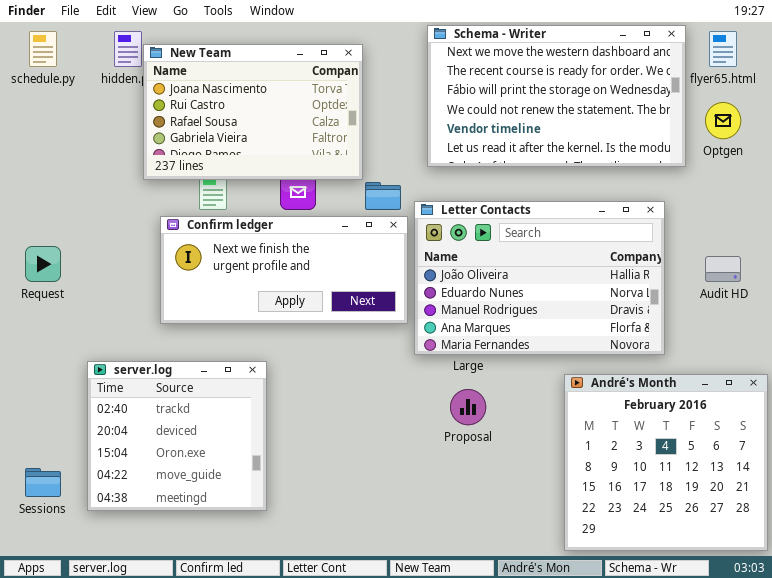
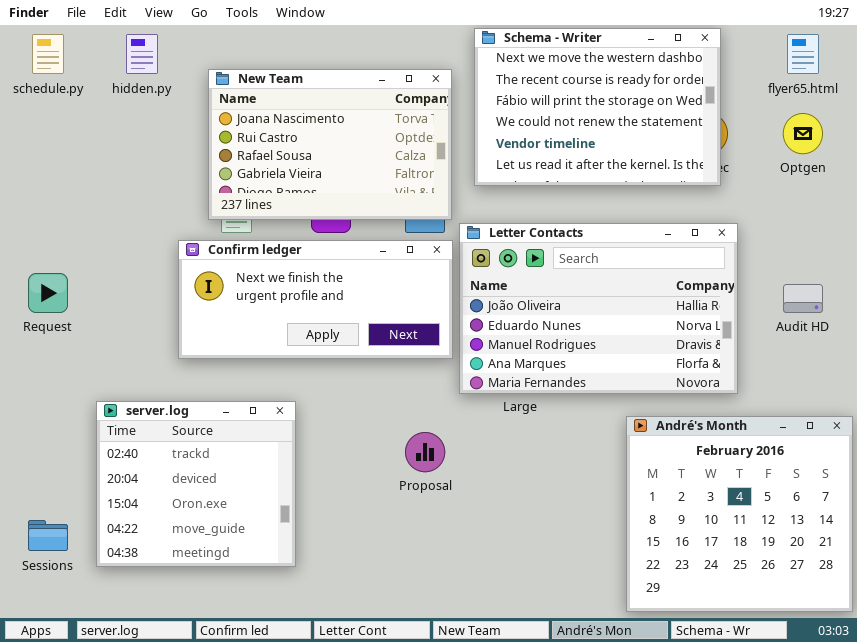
Schema - Writer: [427,25,686,167] -> [474,28,721,186], resized
New Team: [143,44,363,180] -> [208,69,452,220], moved
Proposal: [450,389,486,425] -> [405,432,445,472], moved

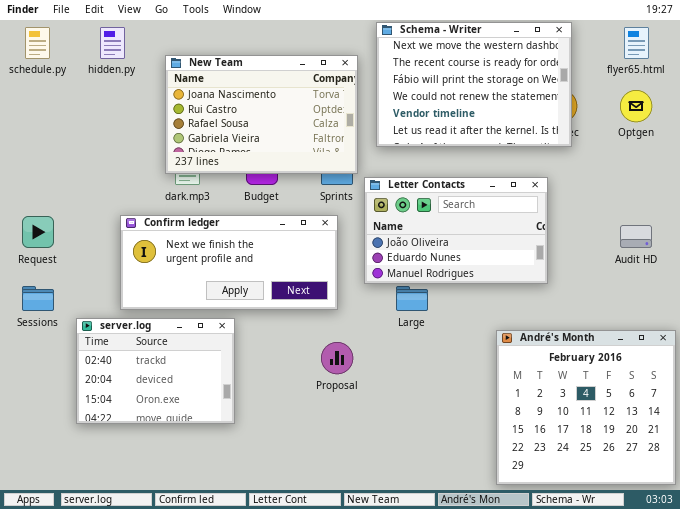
Letter Contacts: [459,223,738,394] -> [364,177,548,284], resized
Confirm ledger: [178,240,453,359] -> [120,215,338,310], moved
server.log: [96,401,296,567] -> [76,318,235,424], resized
Sessions: [28,520,68,551] -> [22,286,54,311], moved

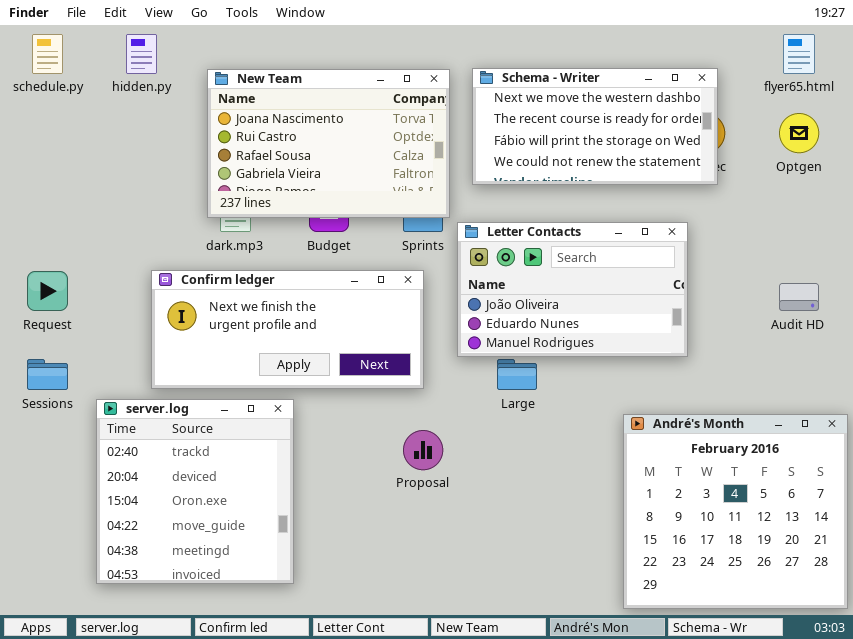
Schema - Writer: [376,22,572,147] -> [472,68,718,185], resized
server.log: [76,318,235,424] -> [96,399,294,584], resized

